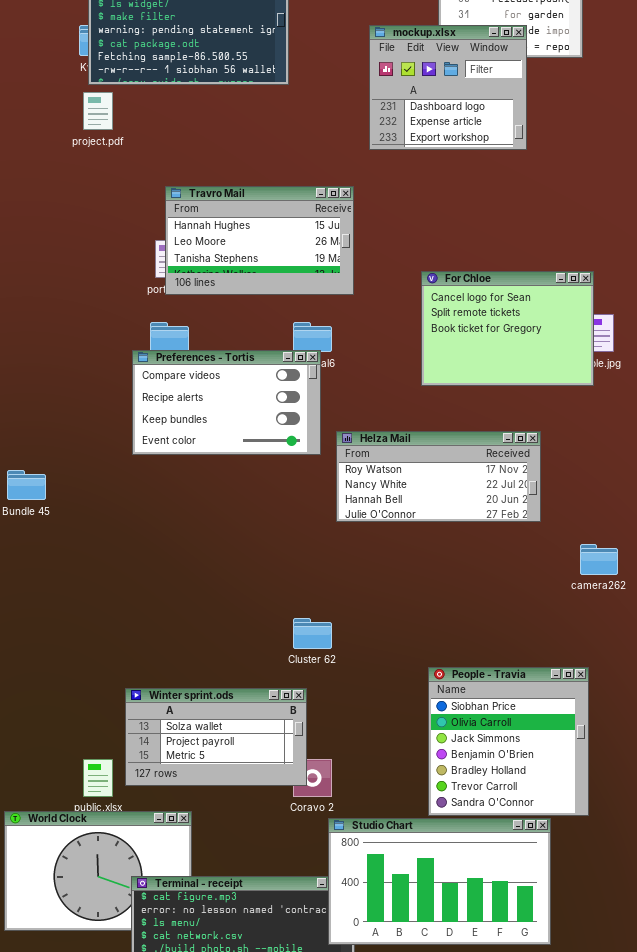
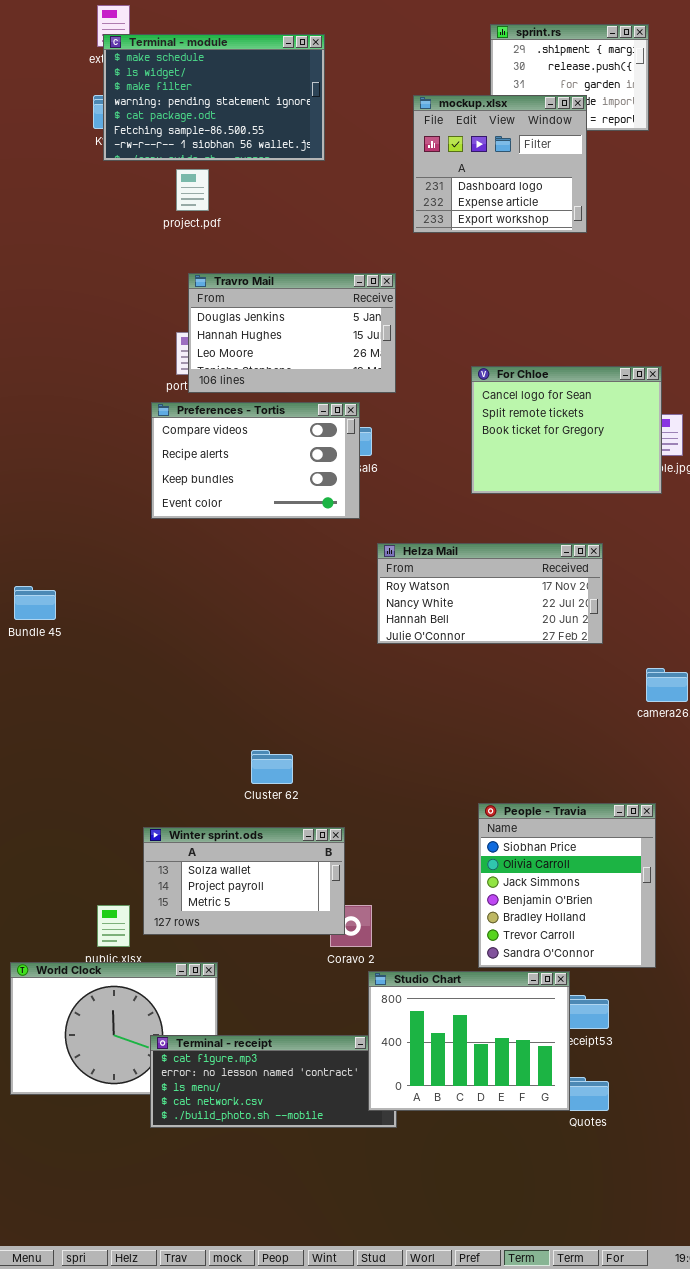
project.pdf: [83,92,113,130] -> [176,169,209,211], moved
Travro Mail: [165,186,354,295] -> [188,273,396,393], scrolled up 1 row
Preferences - Tortis: [132,350,321,455] -> [151,402,360,519], moved
Cluster 62: [293,618,332,649] -> [251,750,293,784], moved
Studio Chart: [328,818,551,945] -> [368,971,570,1111], resized

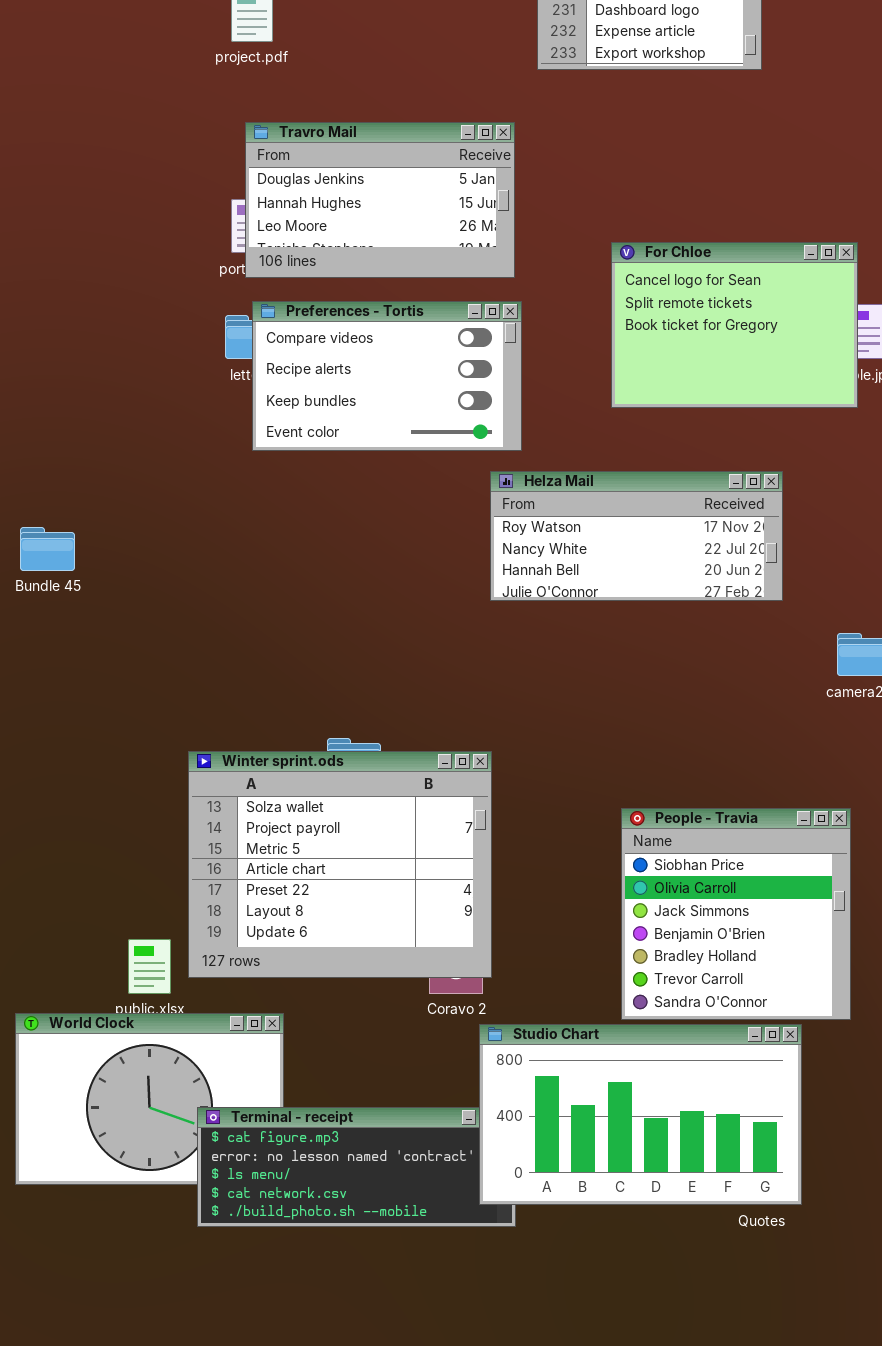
Preferences - Tortis: [151,402,360,519] -> [252,301,522,451], moved
Winter sprint.ods: [143,827,345,935] -> [188,751,492,978], resized
Studio Chart: [368,971,570,1111] -> [479,1024,802,1205], resized

